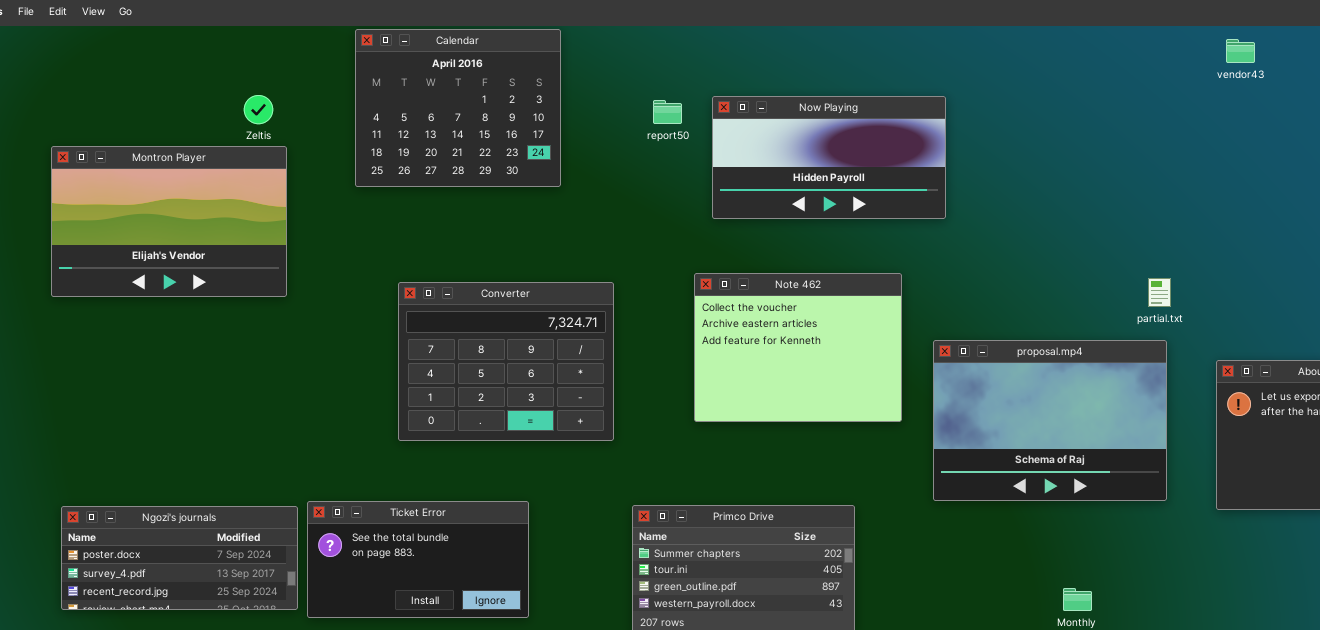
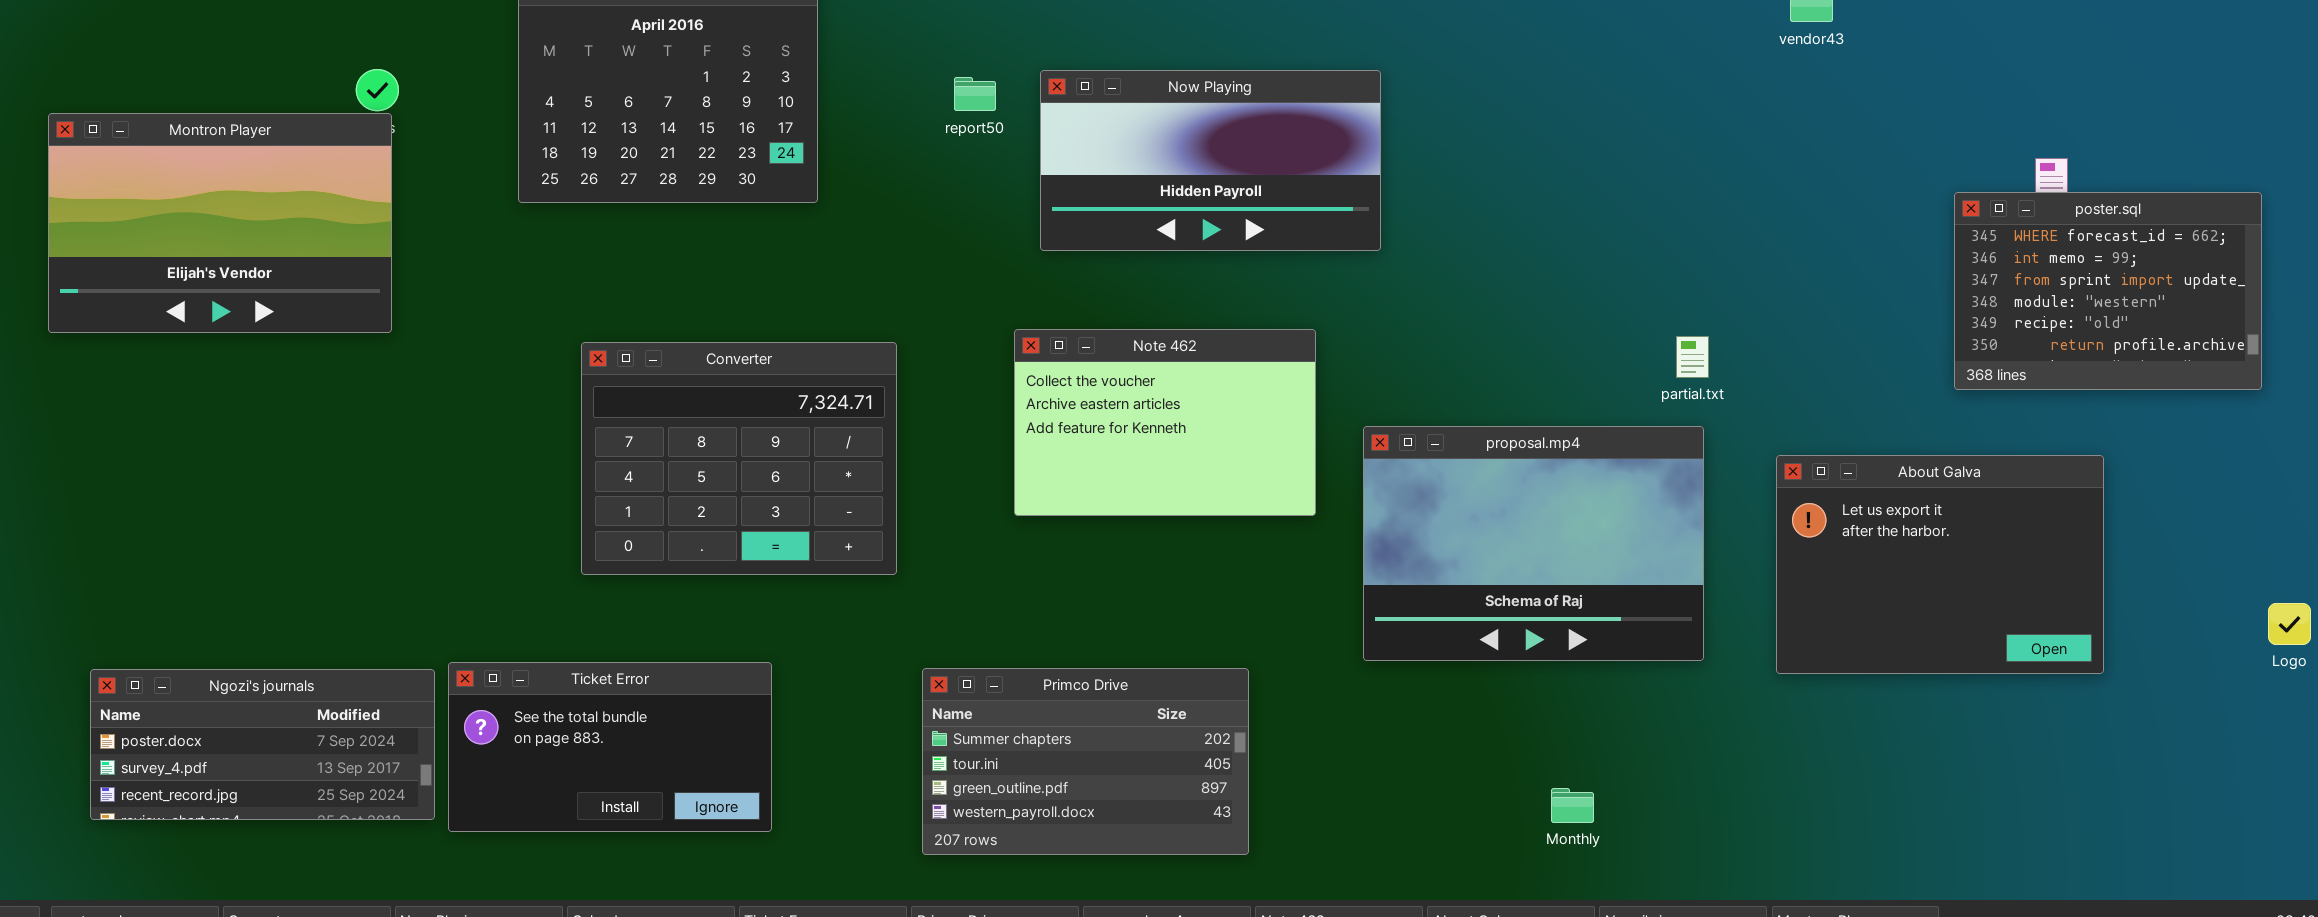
Montron Player: [51,146,287,297] -> [48,113,392,333], moved
Note 462: [694,273,902,422] -> [1014,329,1316,516], resized

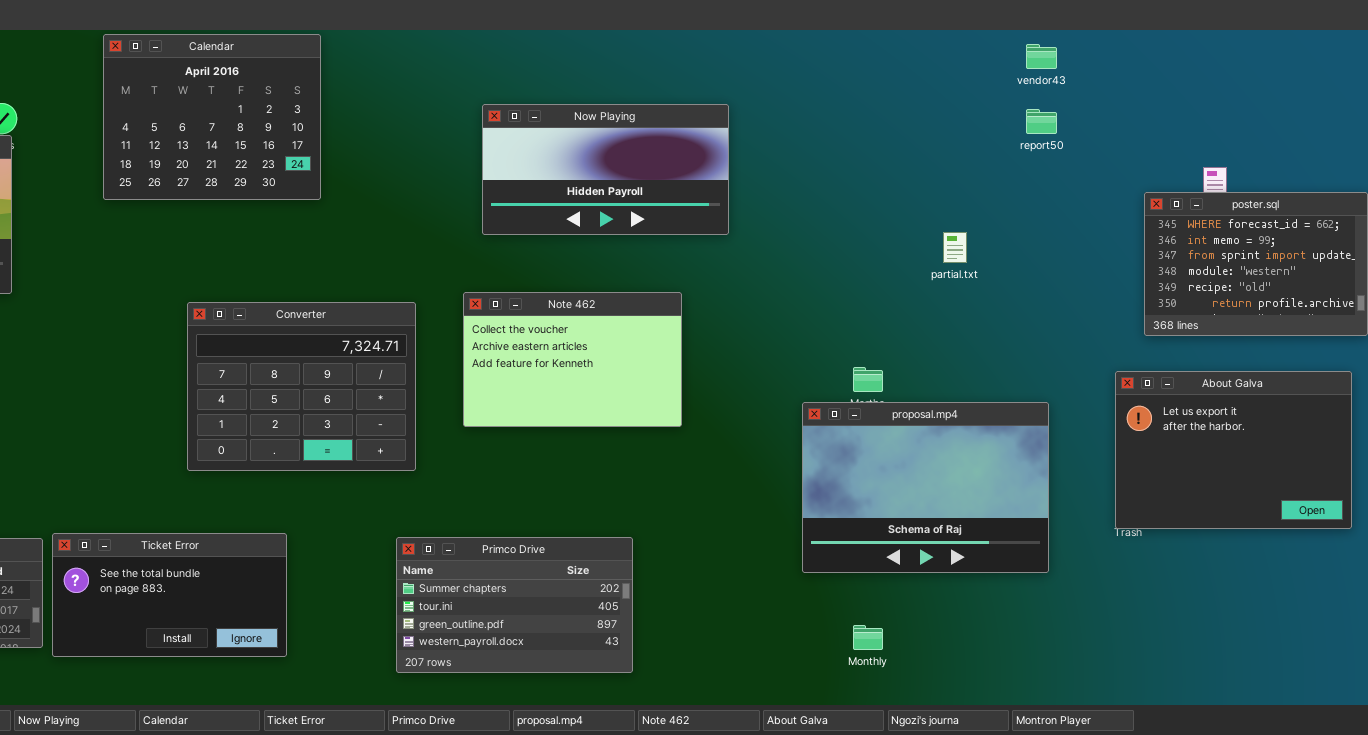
report50: [954,77,996,111] -> [1026,109,1057,134], moved
partial.txt: [1676,336,1709,378] -> [943,232,967,263], moved
Converter: [581,342,897,575] -> [187,302,416,471], moved
proposal.mp4: [1363,426,1704,661] -> [802,402,1049,573], moved
About Galva: [1776,455,2104,674] -> [1115,371,1352,529], moved

